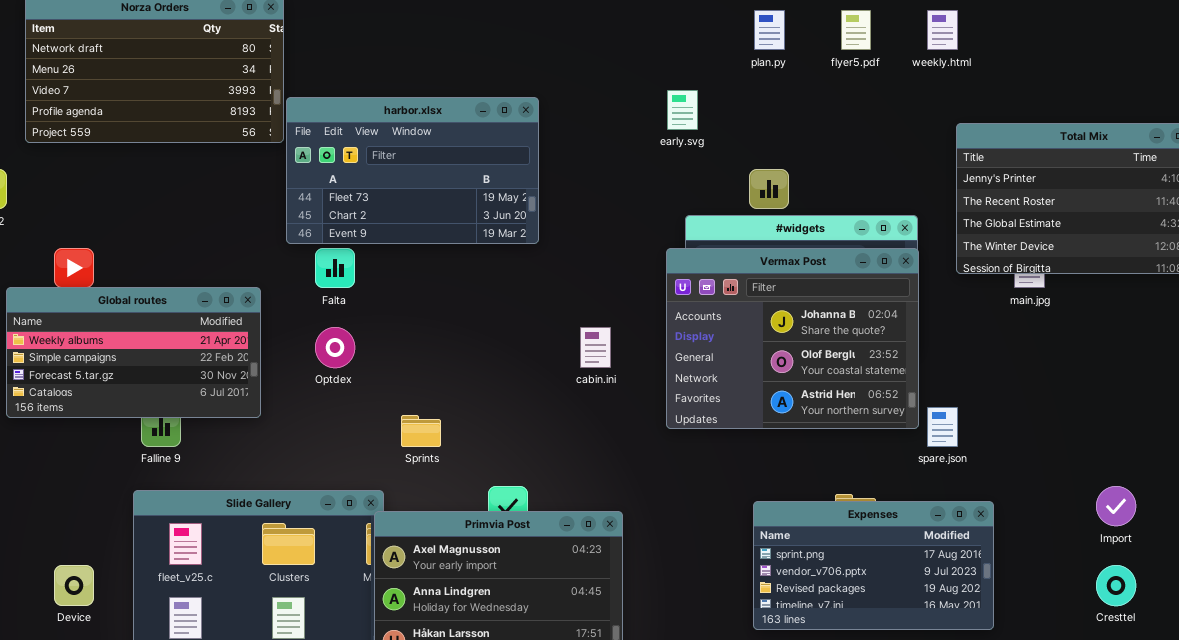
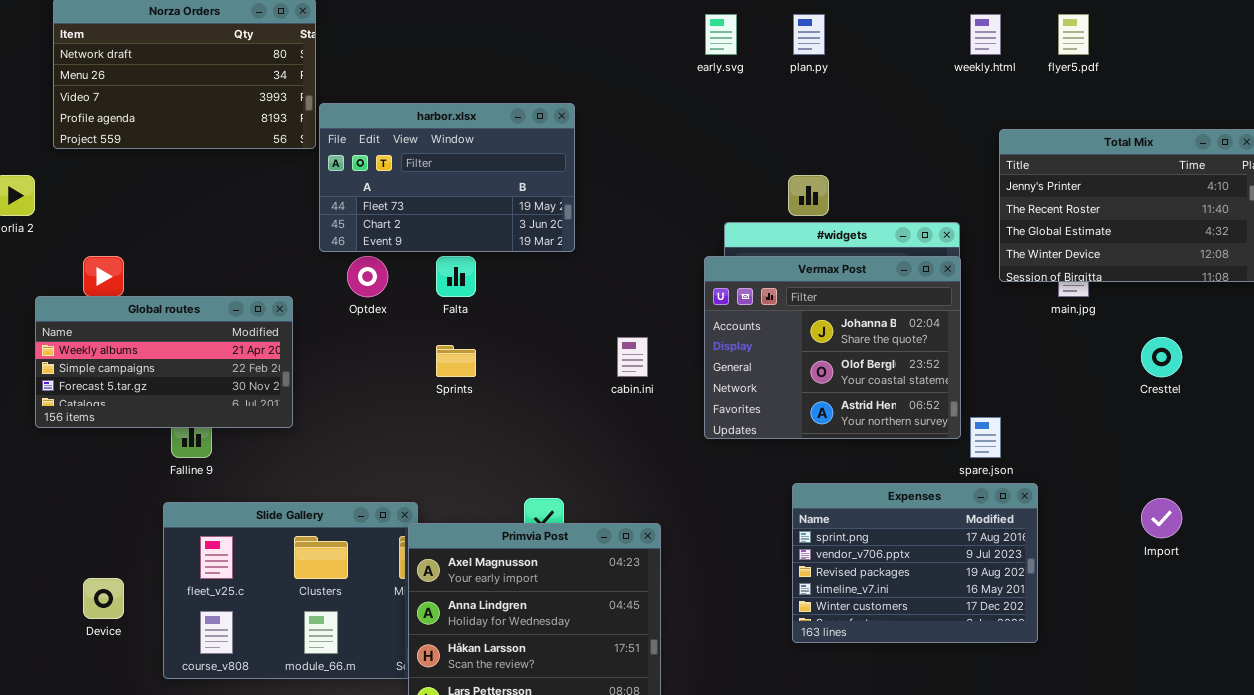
flyer5.pdf: [841,10,871,50] -> [1058,14,1089,55], moved
early.svg: [667,90,698,130] -> [705,14,737,55], moved
Falta: [315,248,355,288] -> [436,256,476,297], moved
Optdex: [315,327,355,368] -> [347,256,388,297], moved
Sprints: [401,415,441,447] -> [436,345,476,377], moved
Expenses: [753,501,994,630] -> [792,483,1038,643], resized
Cresttel: [1096,565,1136,606] -> [1141,337,1182,377], moved

